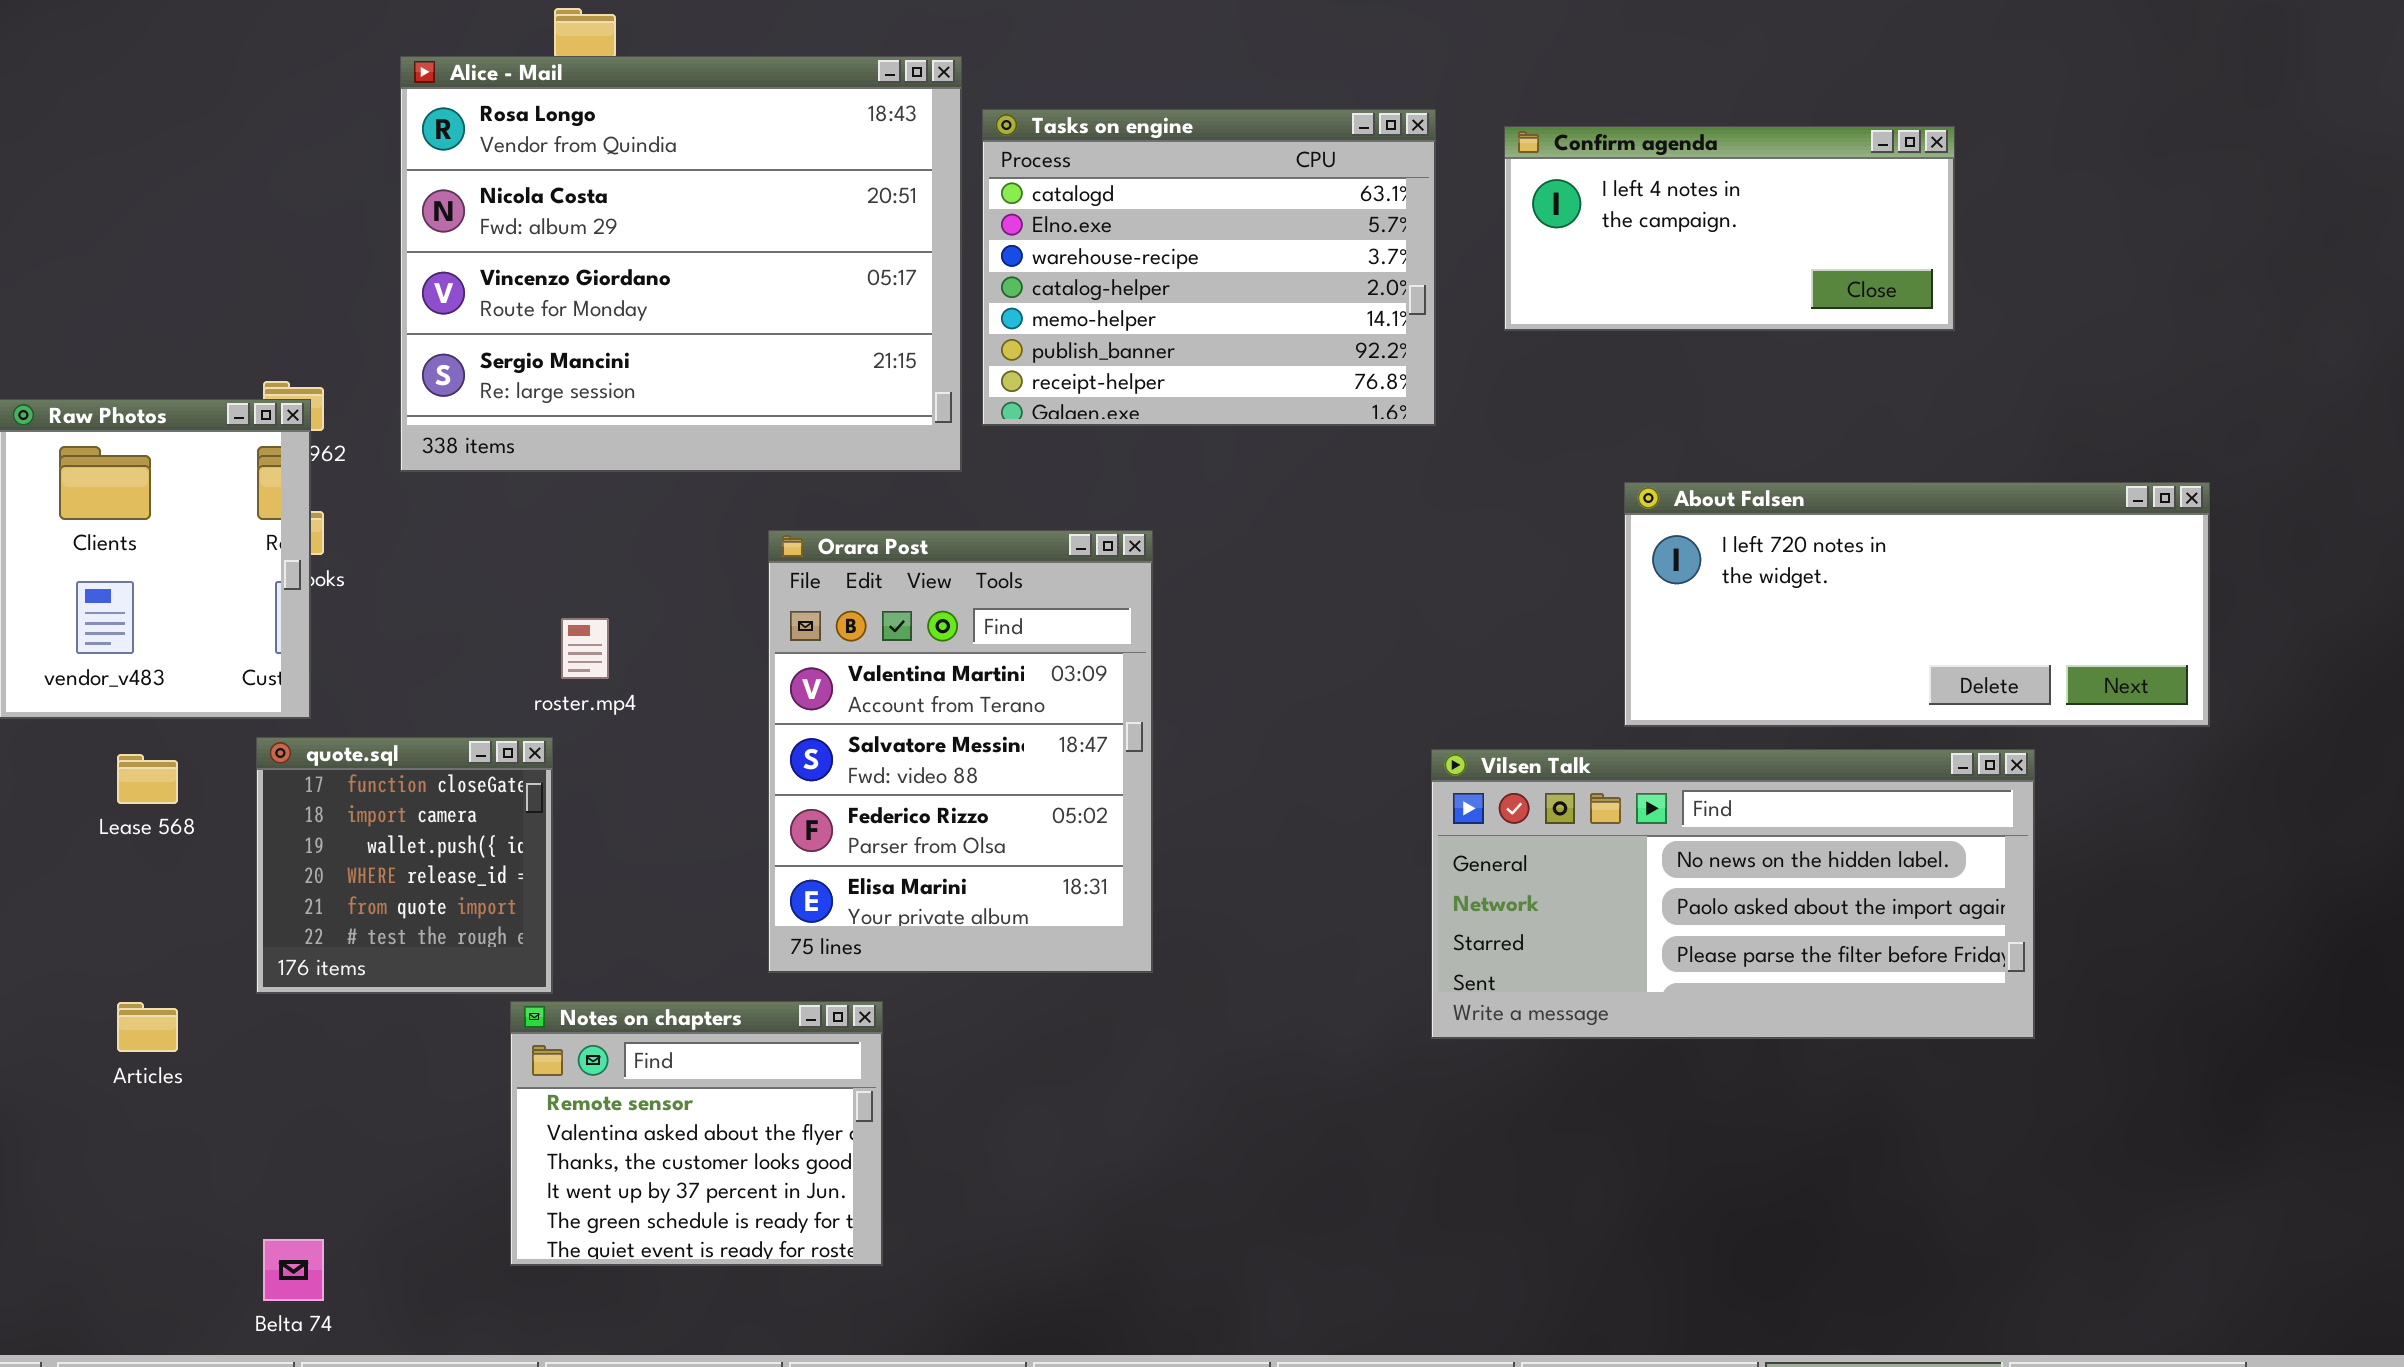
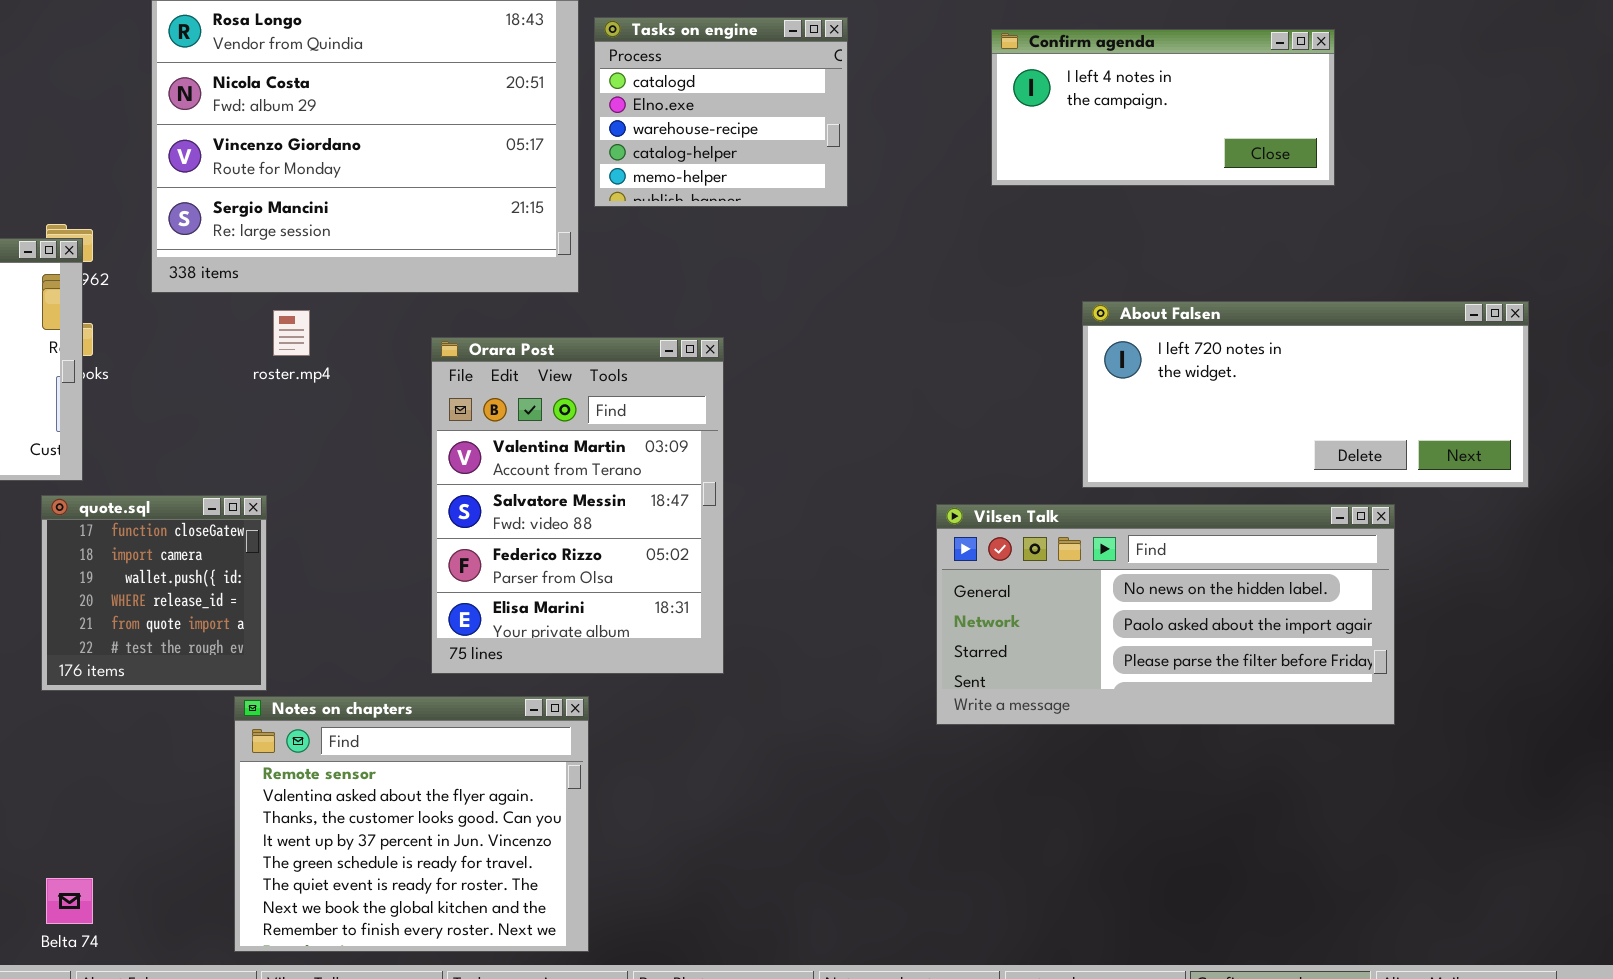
Tasks on engine: [982,109,1436,426] -> [594,17,848,207], resized
roster.mp4: [561,618,609,679] -> [273,310,310,356], moved
Notes on chapters: [510,1001,883,1266] -> [234,696,589,952], resized

